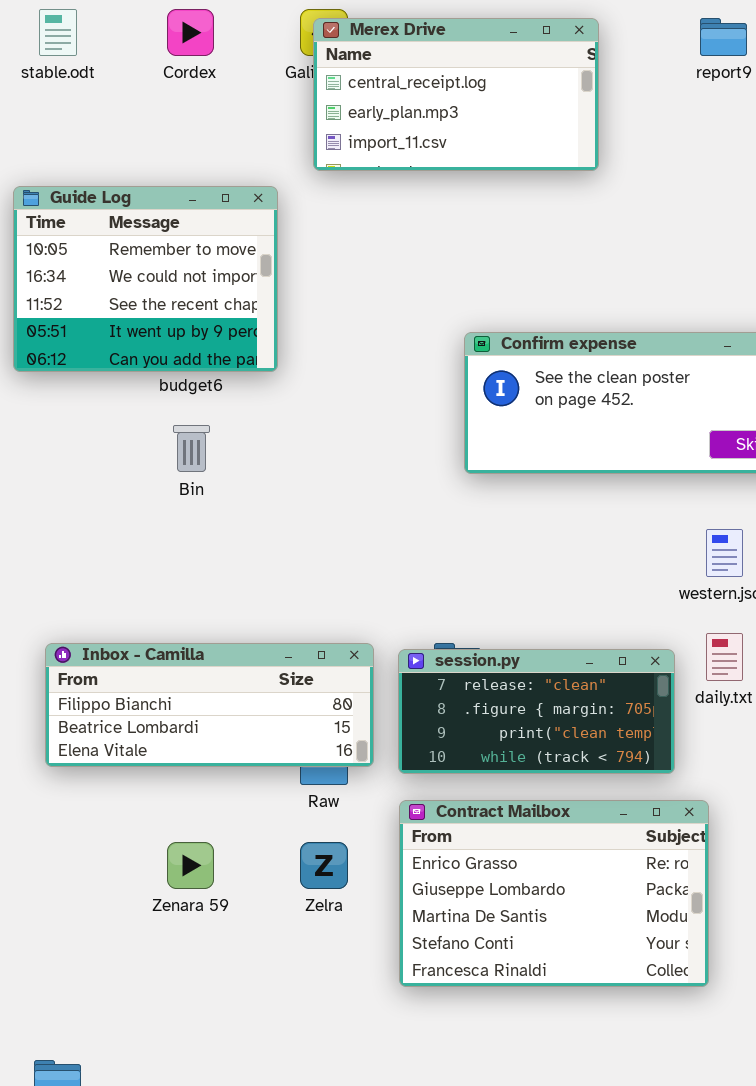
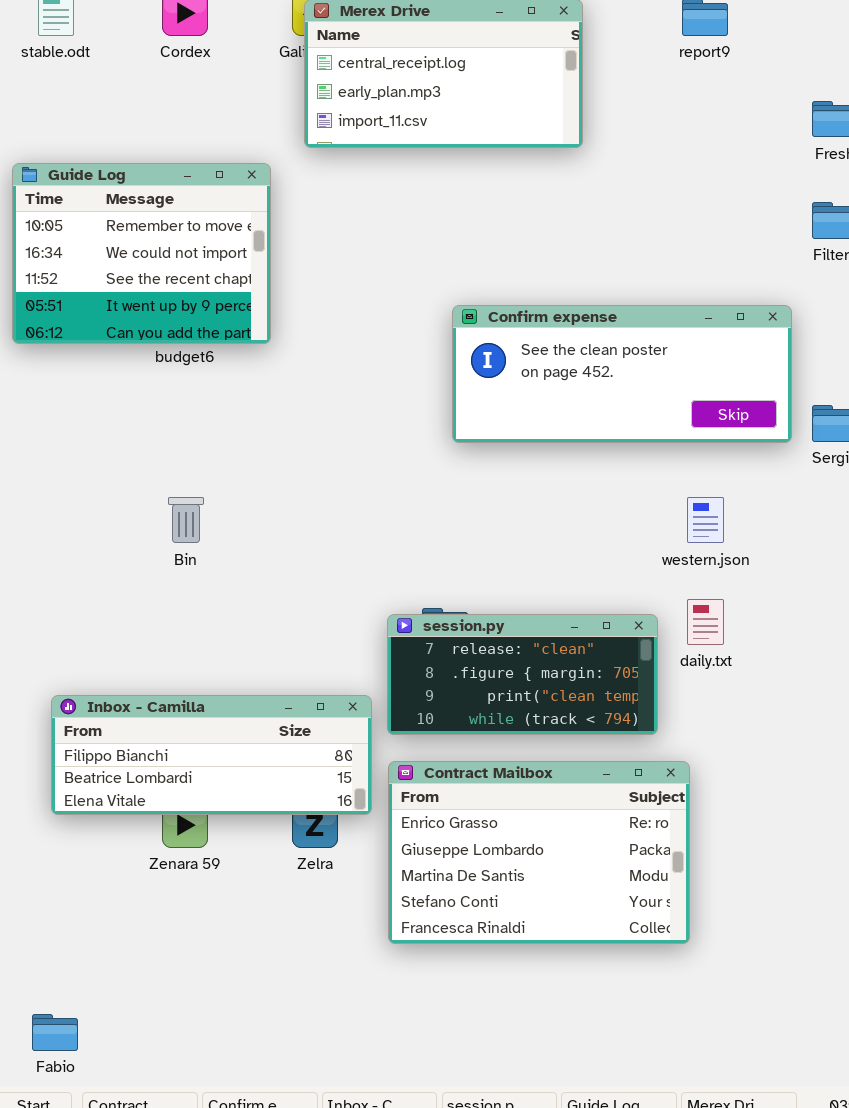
Bin: [173,425,210,472] -> [168,497,204,543], moved
Inbox - Camilla: [45,643,374,767] -> [51,695,372,815], moved

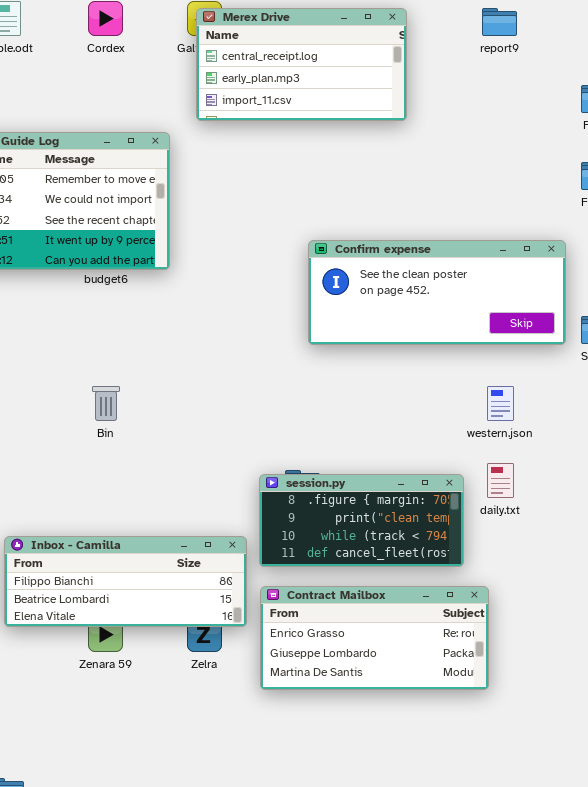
session.py: [387,614,658,735] -> [259,474,464,567], scrolled down 1 row
Contract Mailbox: [388,761,690,944] -> [260,586,489,690], resized

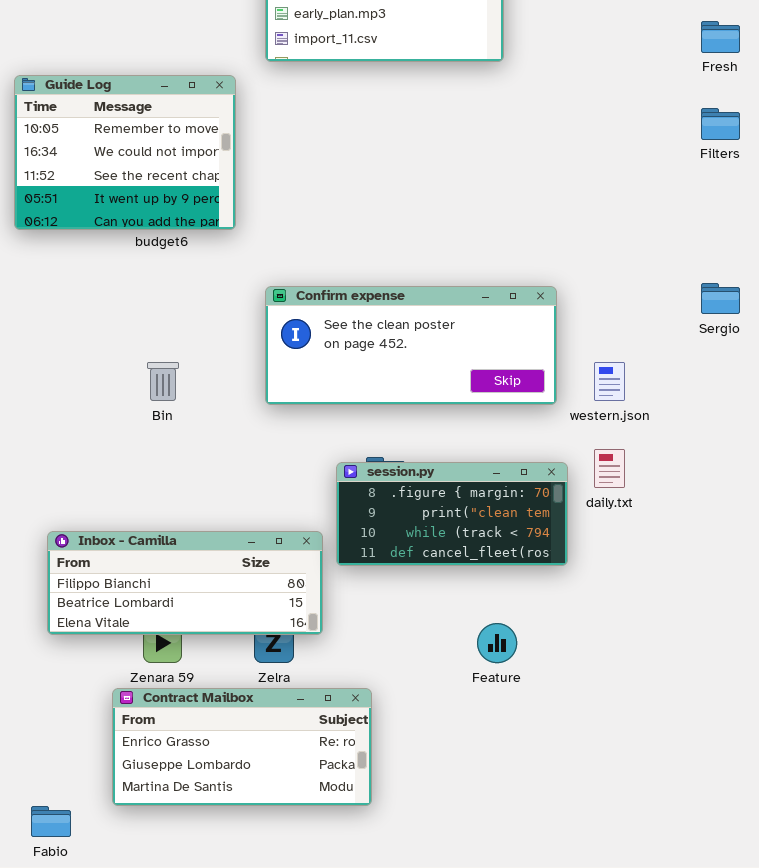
Confirm expense: [308,240,566,345] -> [265,286,557,405], moved
Contract Mailbox: [260,586,489,690] -> [112,688,372,806], moved

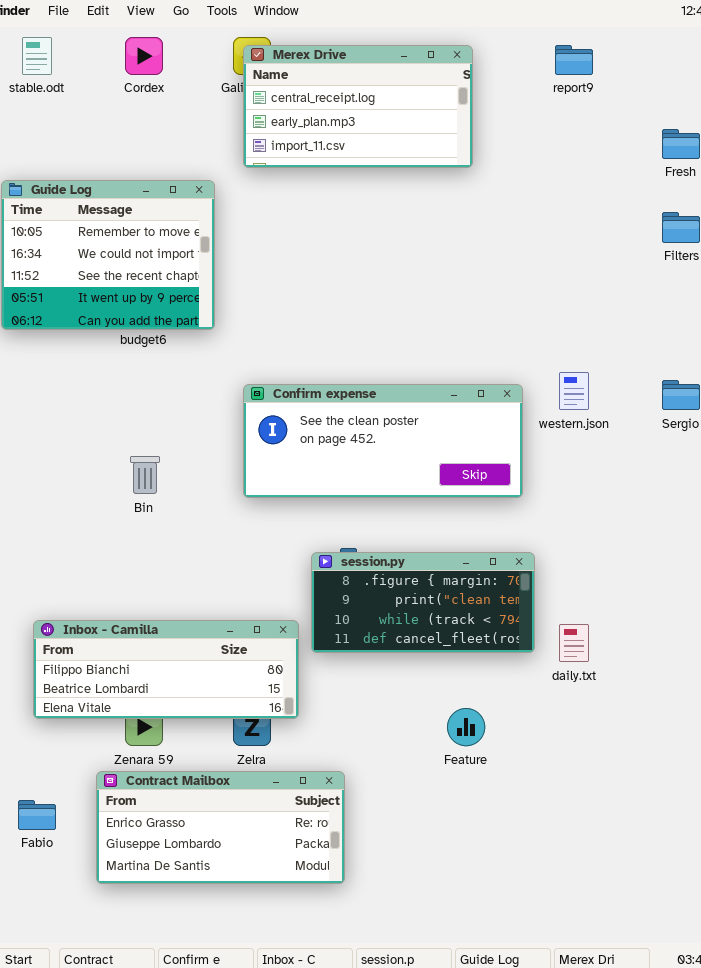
western.json: [594,362,625,401] -> [559,372,589,410], moved
daily.txt: [594,449,625,488] -> [559,624,589,662], moved
Fabio: [31,806,71,837] -> [18,800,56,830], moved

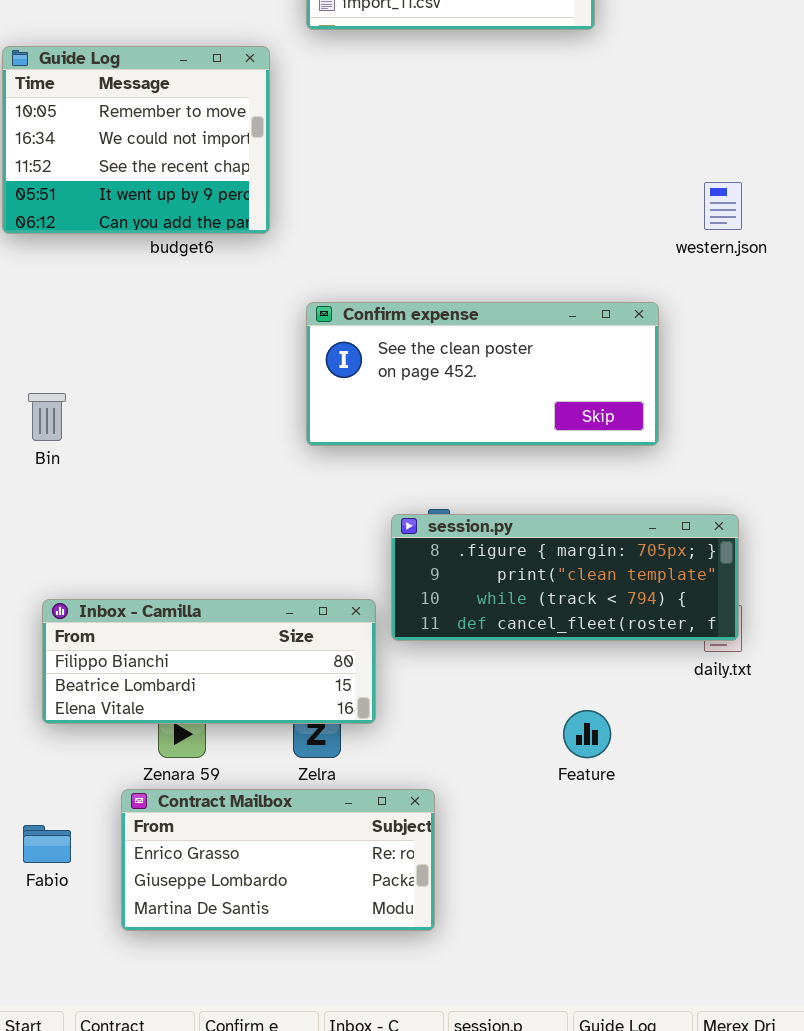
western.json: [559,372,589,410] -> [704,182,742,230], moved
Bin: [130,456,160,494] -> [28,393,66,441], moved
session.py: [311,552,535,653] -> [391,514,739,641], resized

